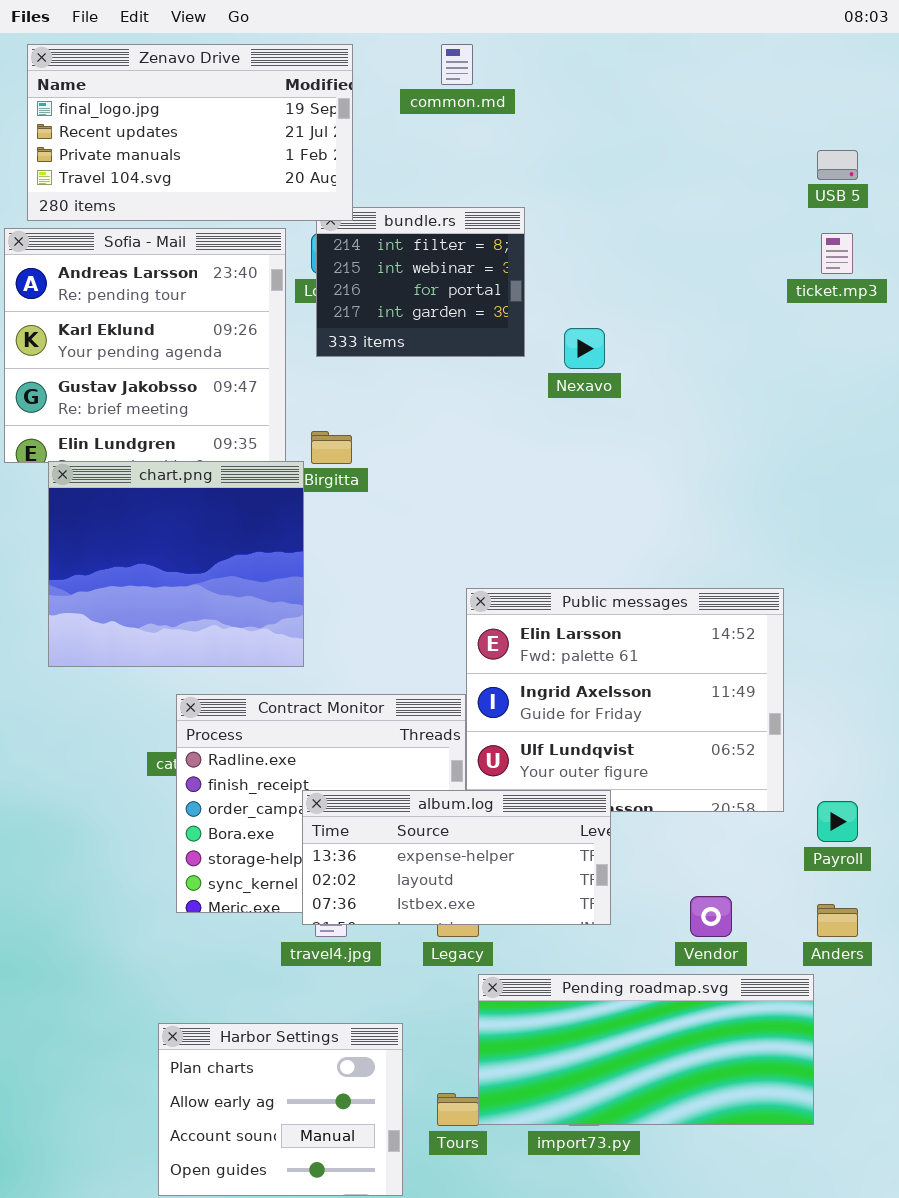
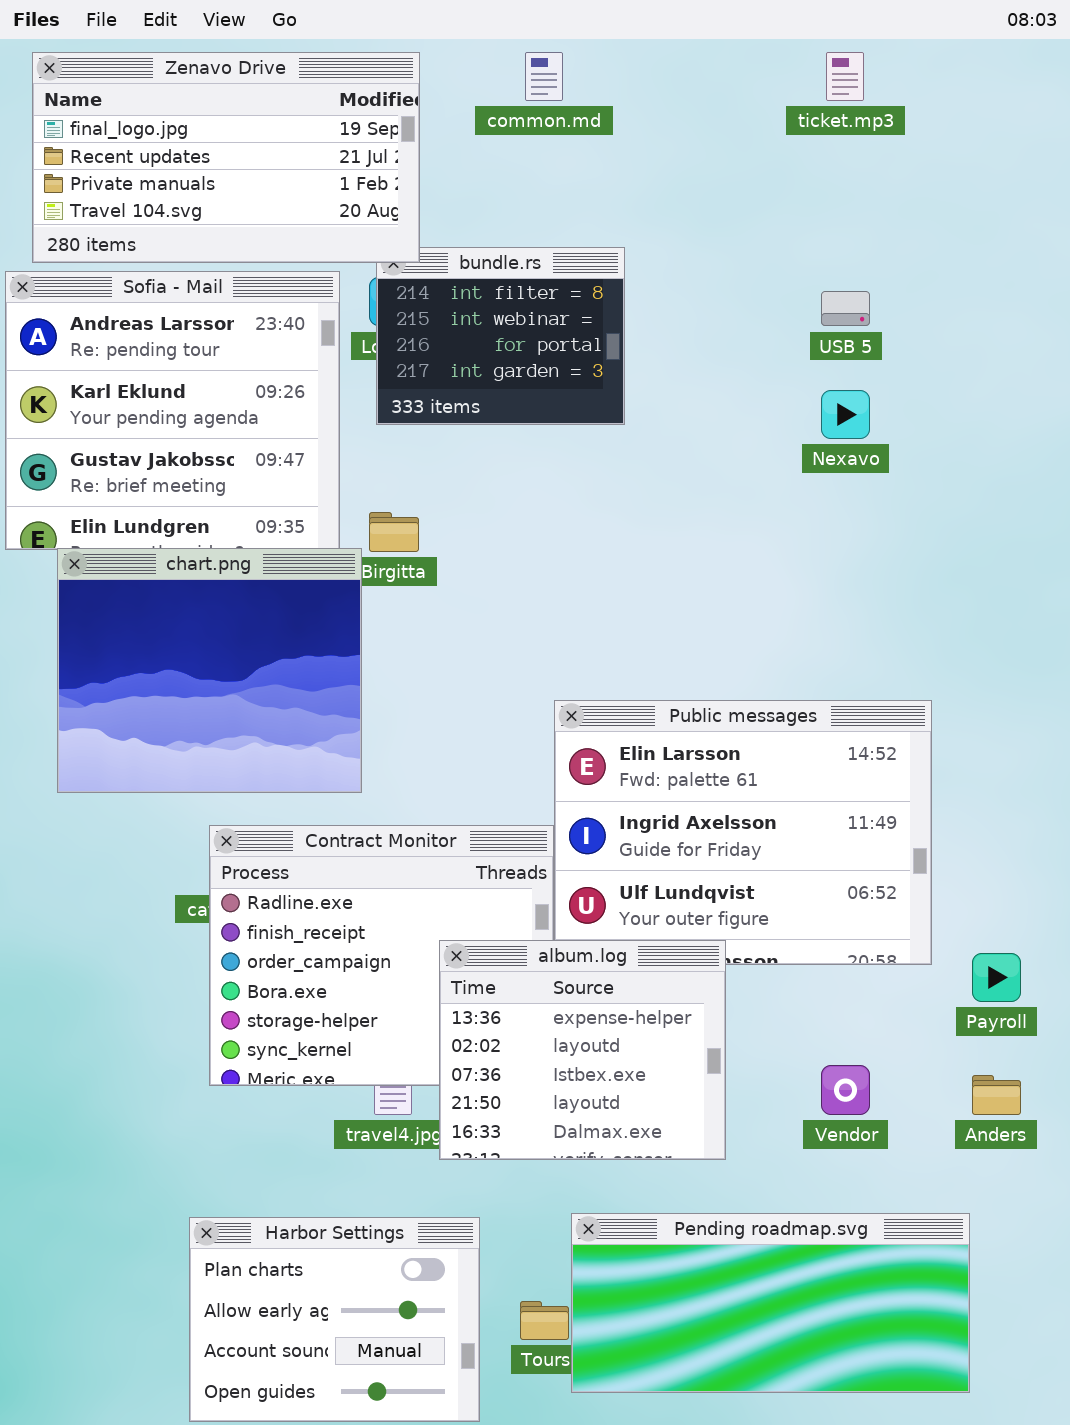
USB 5: [817,150,858,180] -> [821,291,870,326], moved
ticket.mp3: [821,233,853,274] -> [826,52,864,101], moved
Nexavo: [564,328,605,369] -> [821,390,870,439], moved
album.log: [302,790,611,925] -> [439,940,726,1160], resized
Pending roadmap.svg: [478,974,814,1125] -> [571,1213,970,1393], moved

